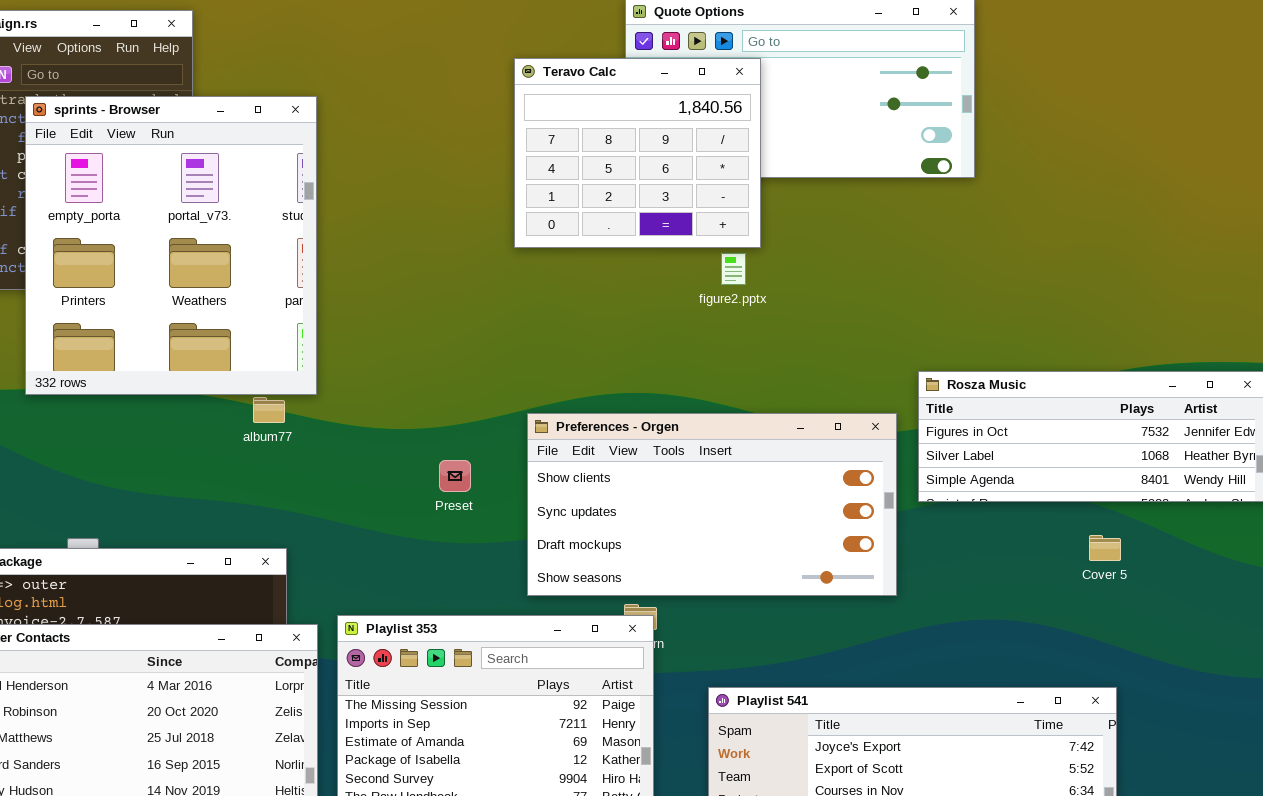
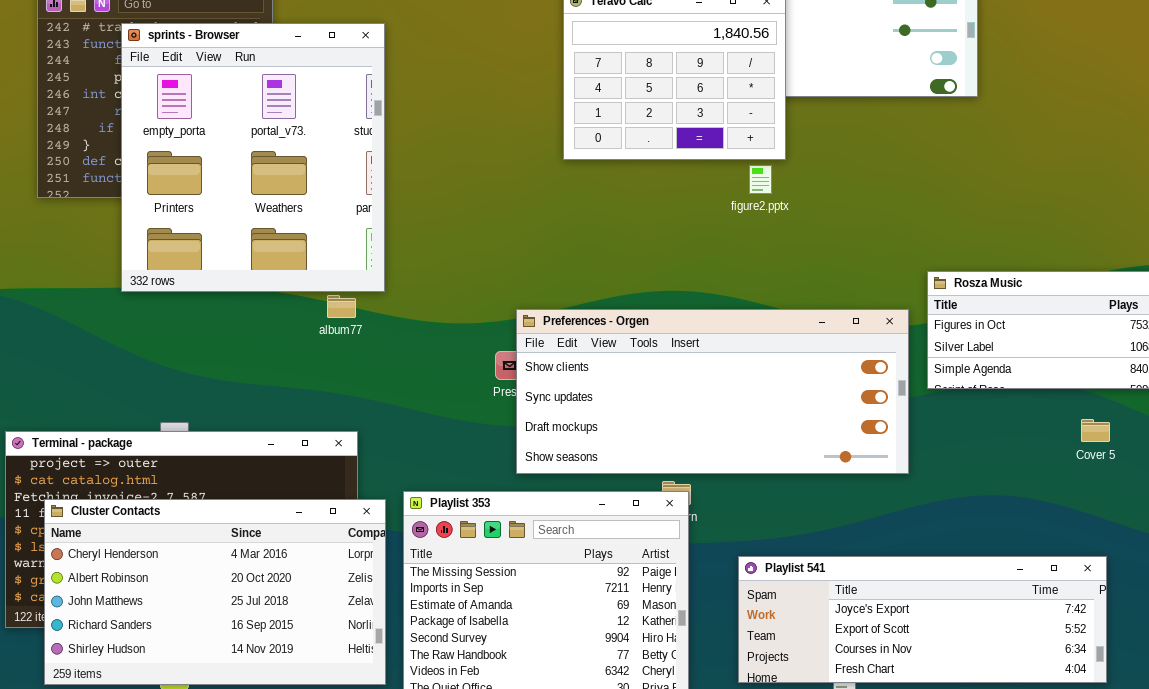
Preferences - Orgen: [527,413,897,596] -> [516,309,909,474], resized

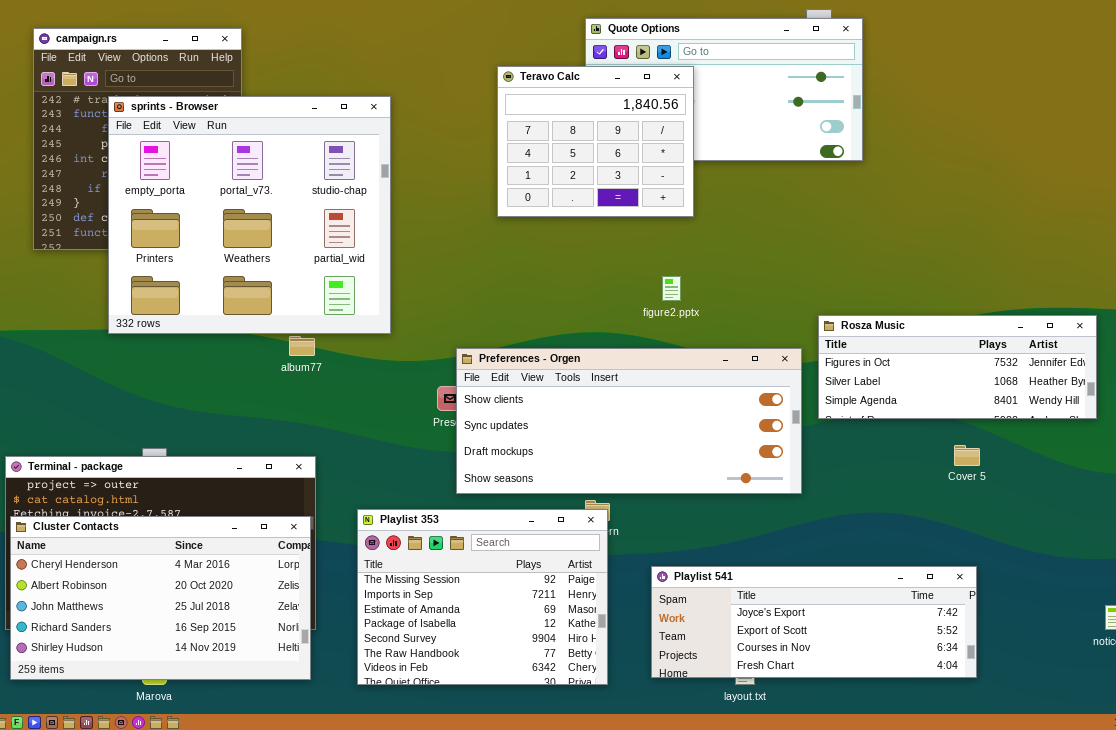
sprints - Browser: [121,23,385,292] -> [108,96,391,334], resized
figure2.pptx: [749,165,772,194] -> [662,276,681,301], moved
Cluster Contacts: [44,499,386,685] -> [10,516,311,680], moved

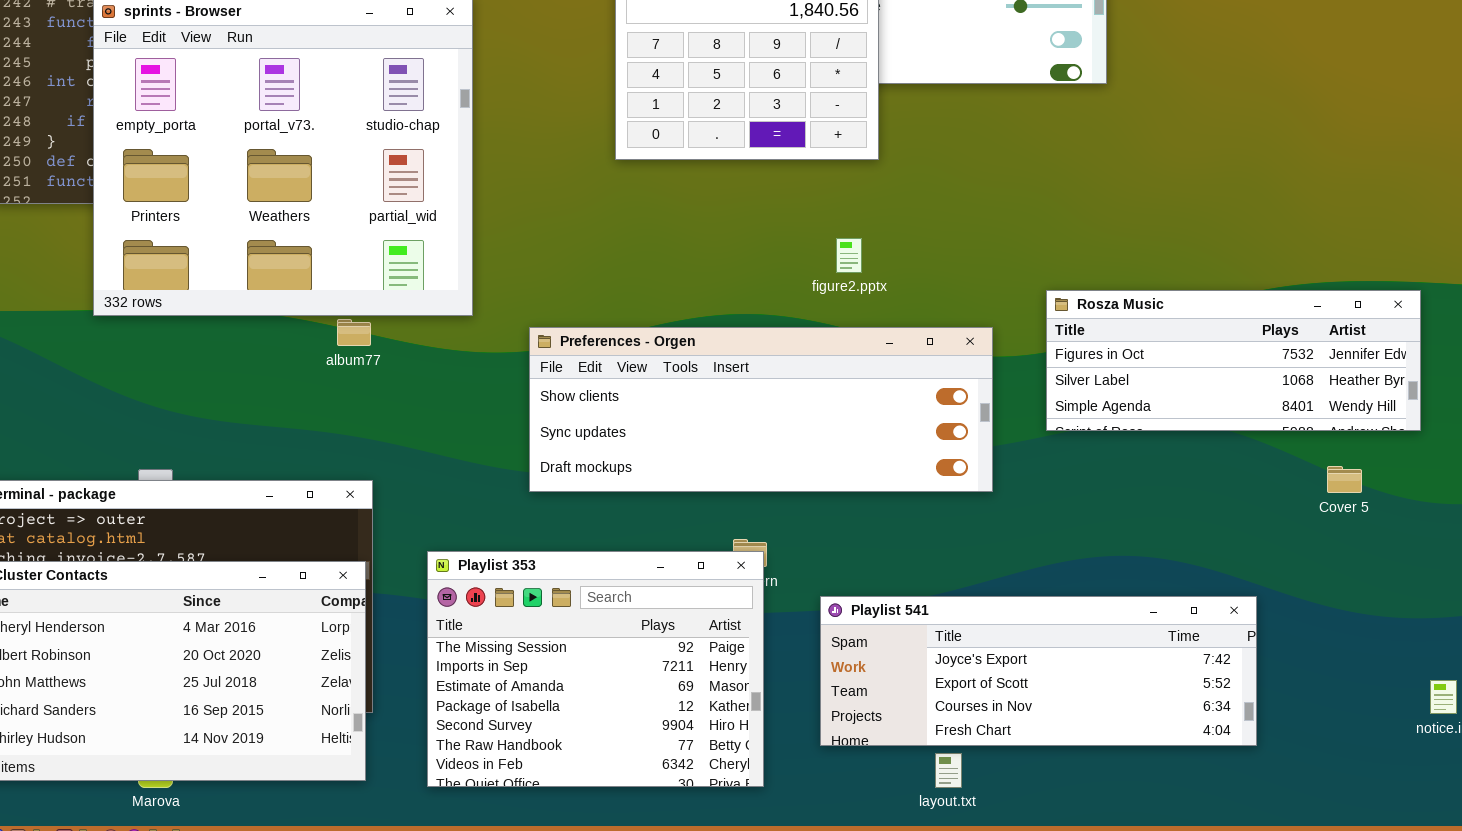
Preferences - Orgen: [456,348,802,494] -> [529,327,993,492], moved, resized
Cover 5: [954,445,980,466] -> [1327,466,1362,493], moved
Playlist 541: [651,566,977,678] -> [820,596,1257,746], moved

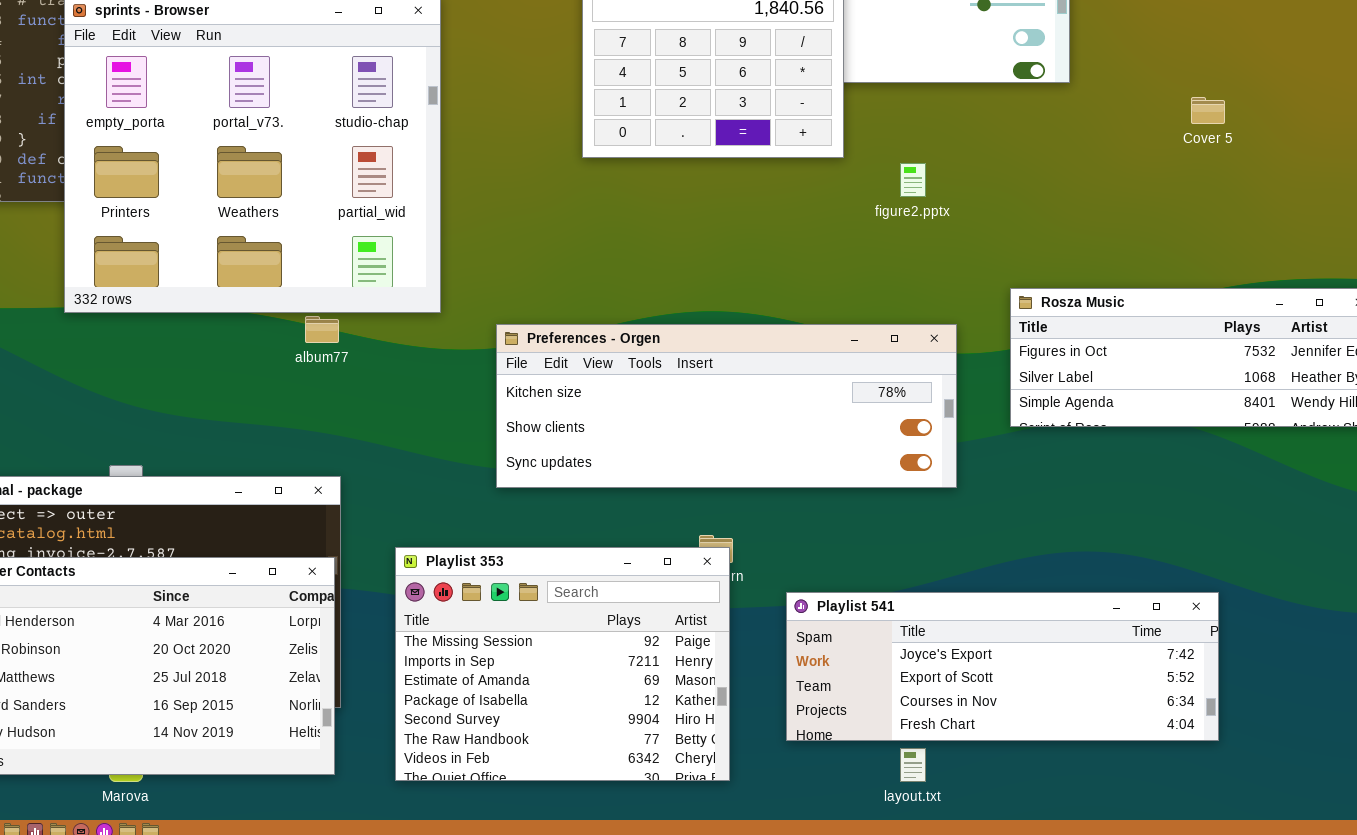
figure2.pptx: [836,238,862,273] -> [900,163,926,197], moved
Preferences - Orgen: [529,327,993,492] -> [496,324,957,488], scrolled up 1 row
Cover 5: [1327,466,1362,493] -> [1191,97,1225,124], moved

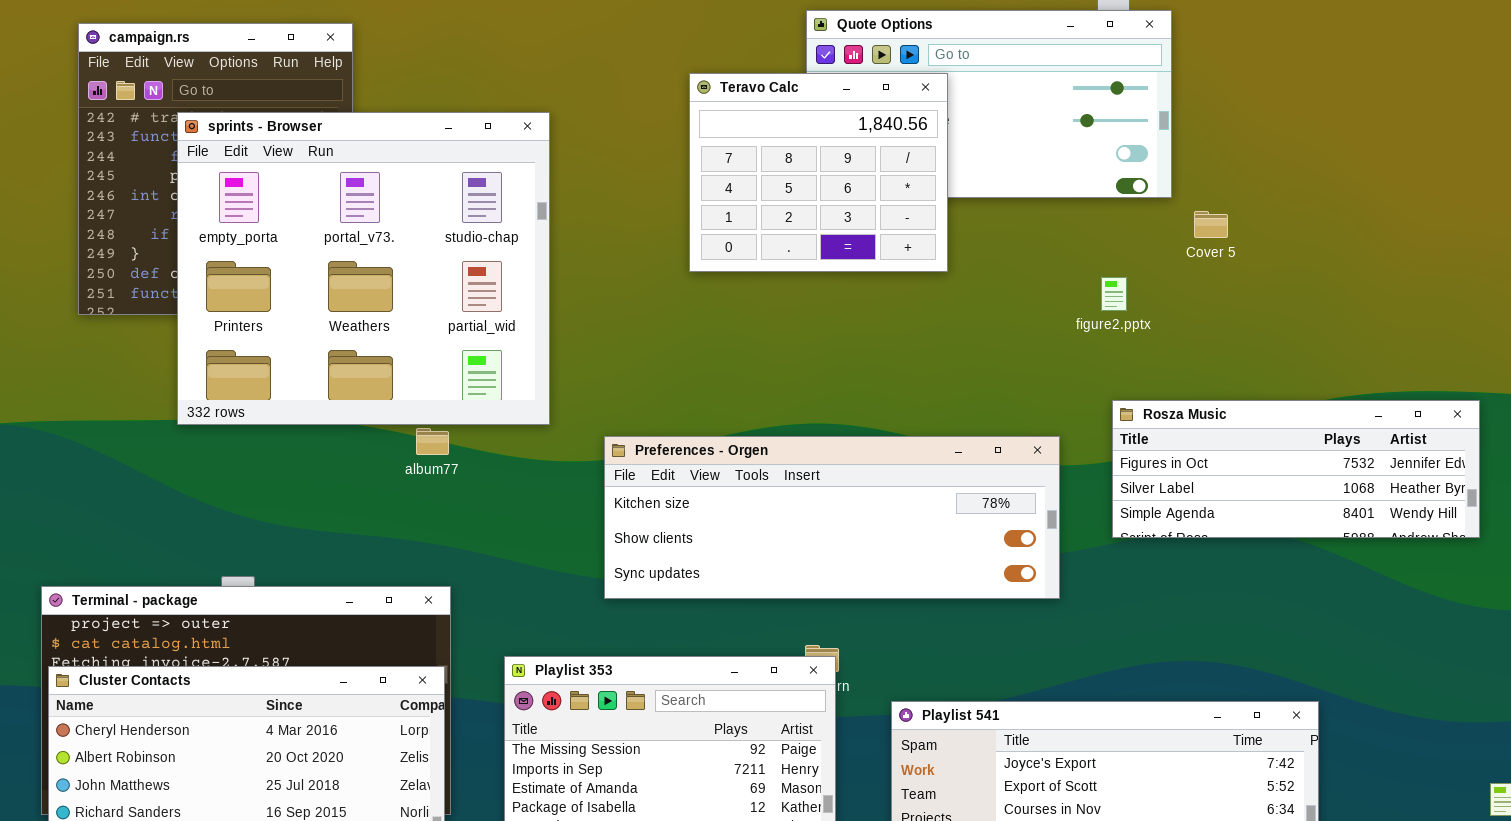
Cover 5: [1191,97,1225,124] -> [1194,211,1228,238], moved
figure2.pptx: [900,163,926,197] -> [1101,277,1127,311], moved

